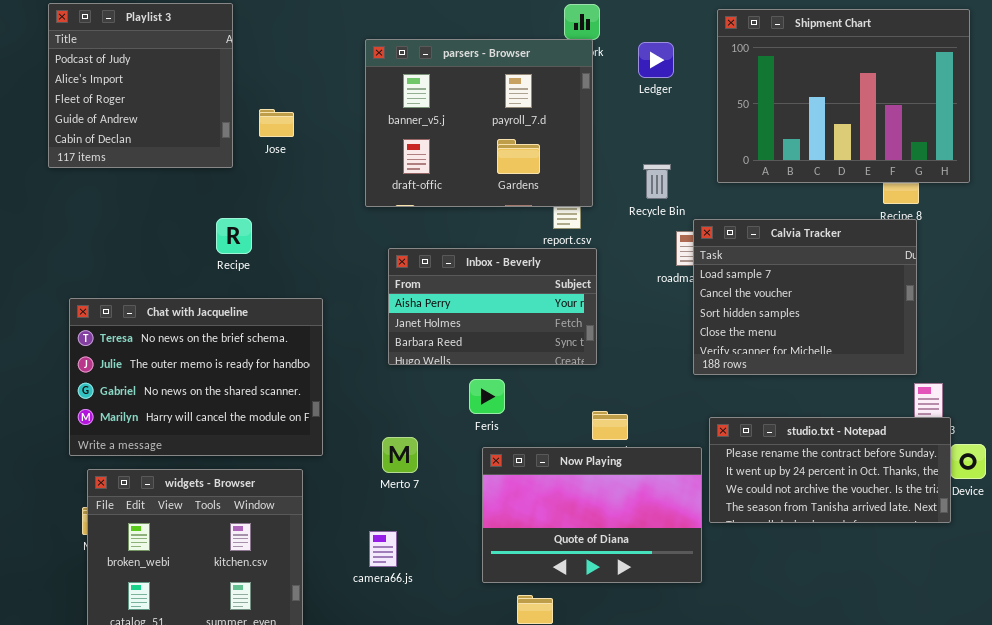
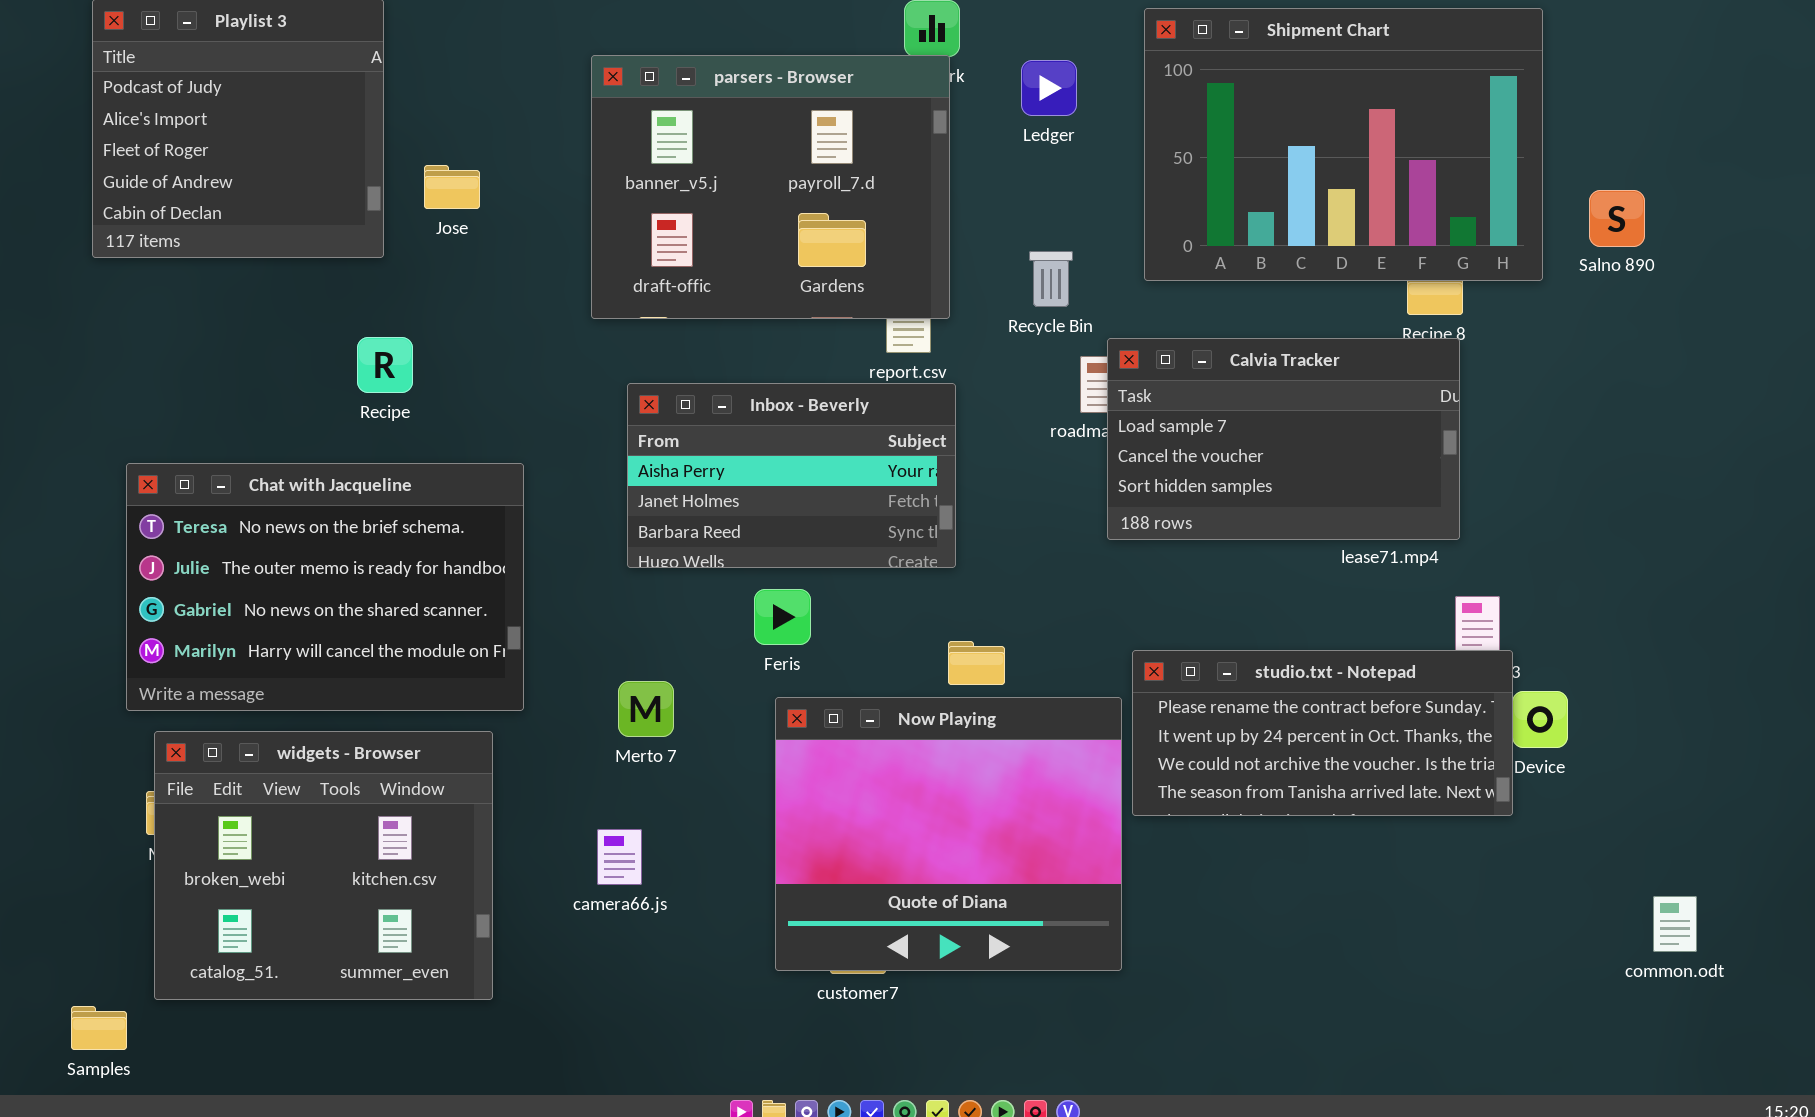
Calvia Tracker: [693,219,917,375] -> [1107,338,1460,540], resized
Now Playing: [482,447,702,583] -> [775,697,1122,971], resized

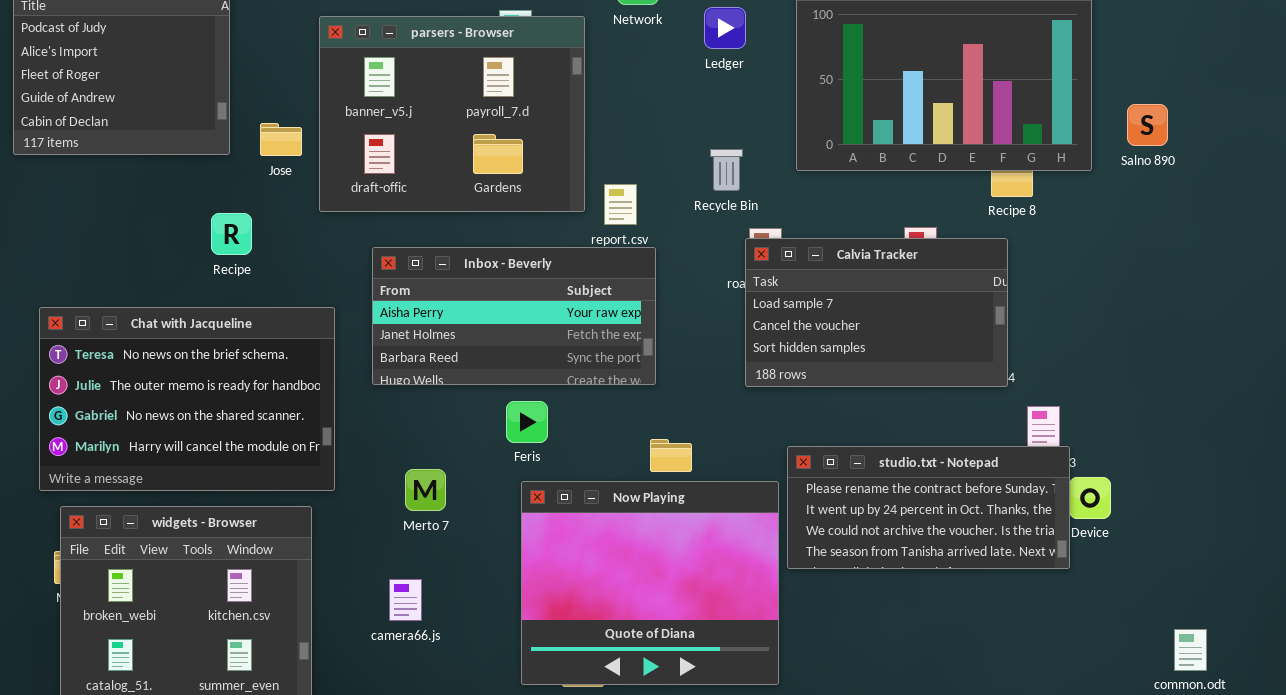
parsers - Browser: [591,55,950,319] -> [319,16,585,212], moved
Jose: [424,165,480,209] -> [260,123,302,156], moved
Calvia Tracker: [1107,338,1460,540] -> [745,238,1008,387], moved
Inbox - Beverly: [627,383,956,568] -> [372,247,656,385], resized

